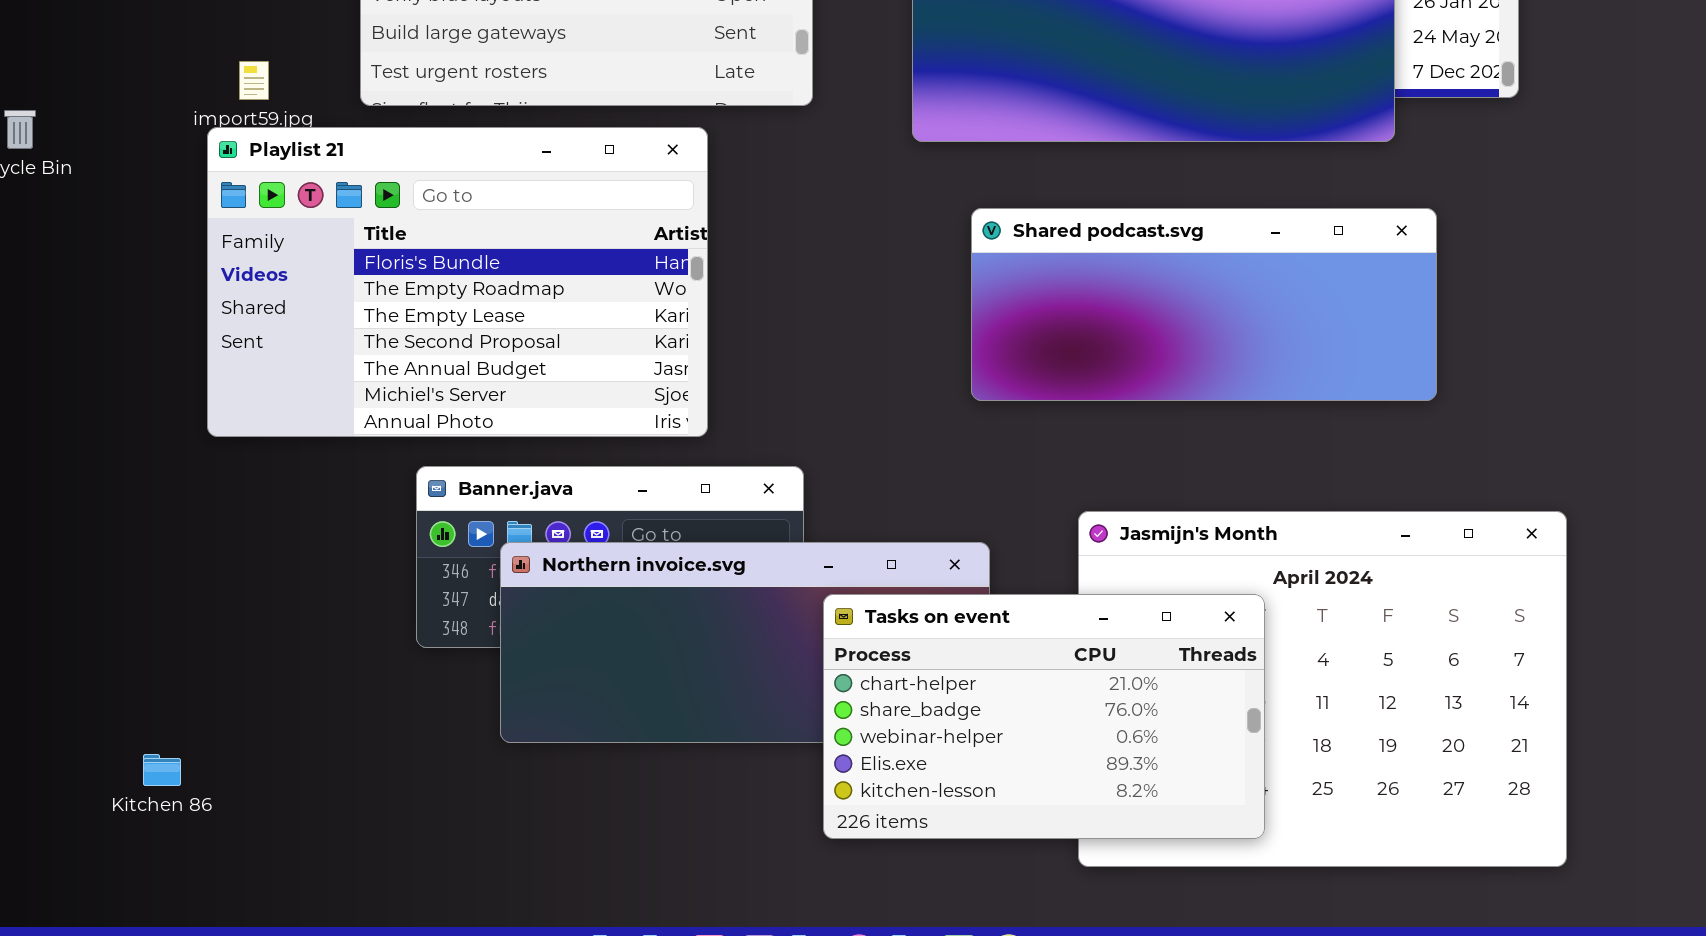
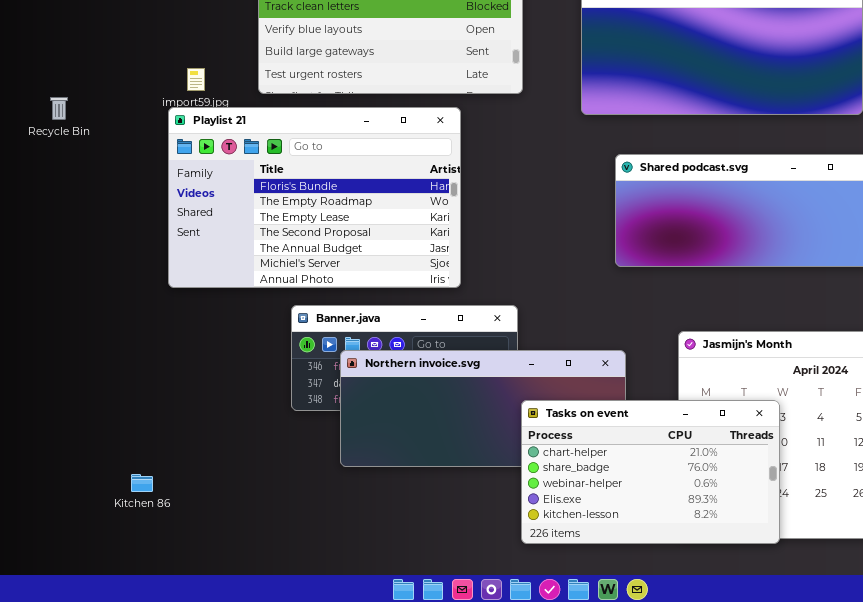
Tasks on event: [823,594,1265,839] -> [521,400,780,544], moved

